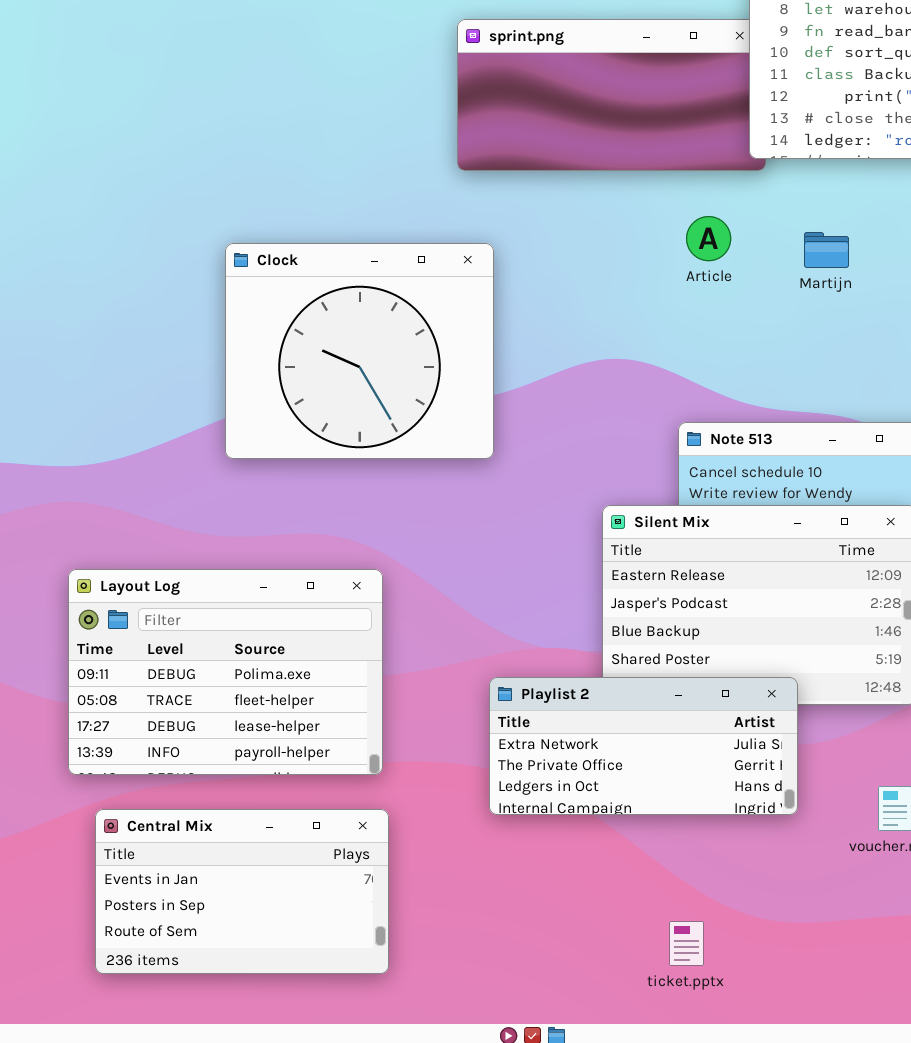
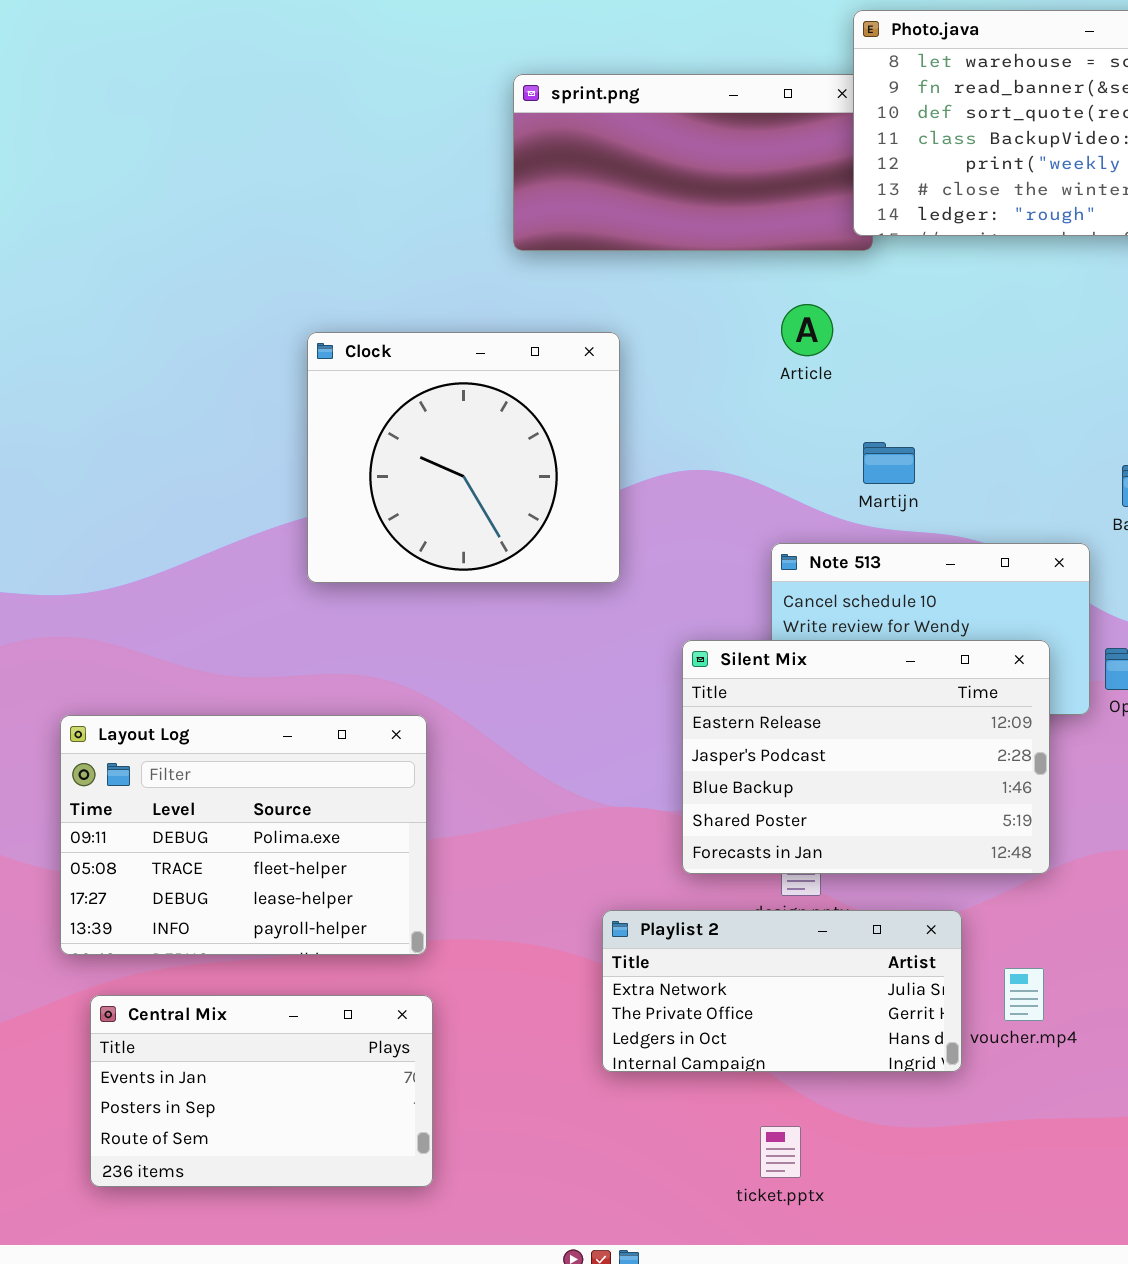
Martijn: [804,232,849,268] -> [863,442,915,484], moved
Clock: [225,243,494,459] -> [307,332,620,583], moved
Playlist 2: [489,677,798,815] -> [602,910,962,1072], moved

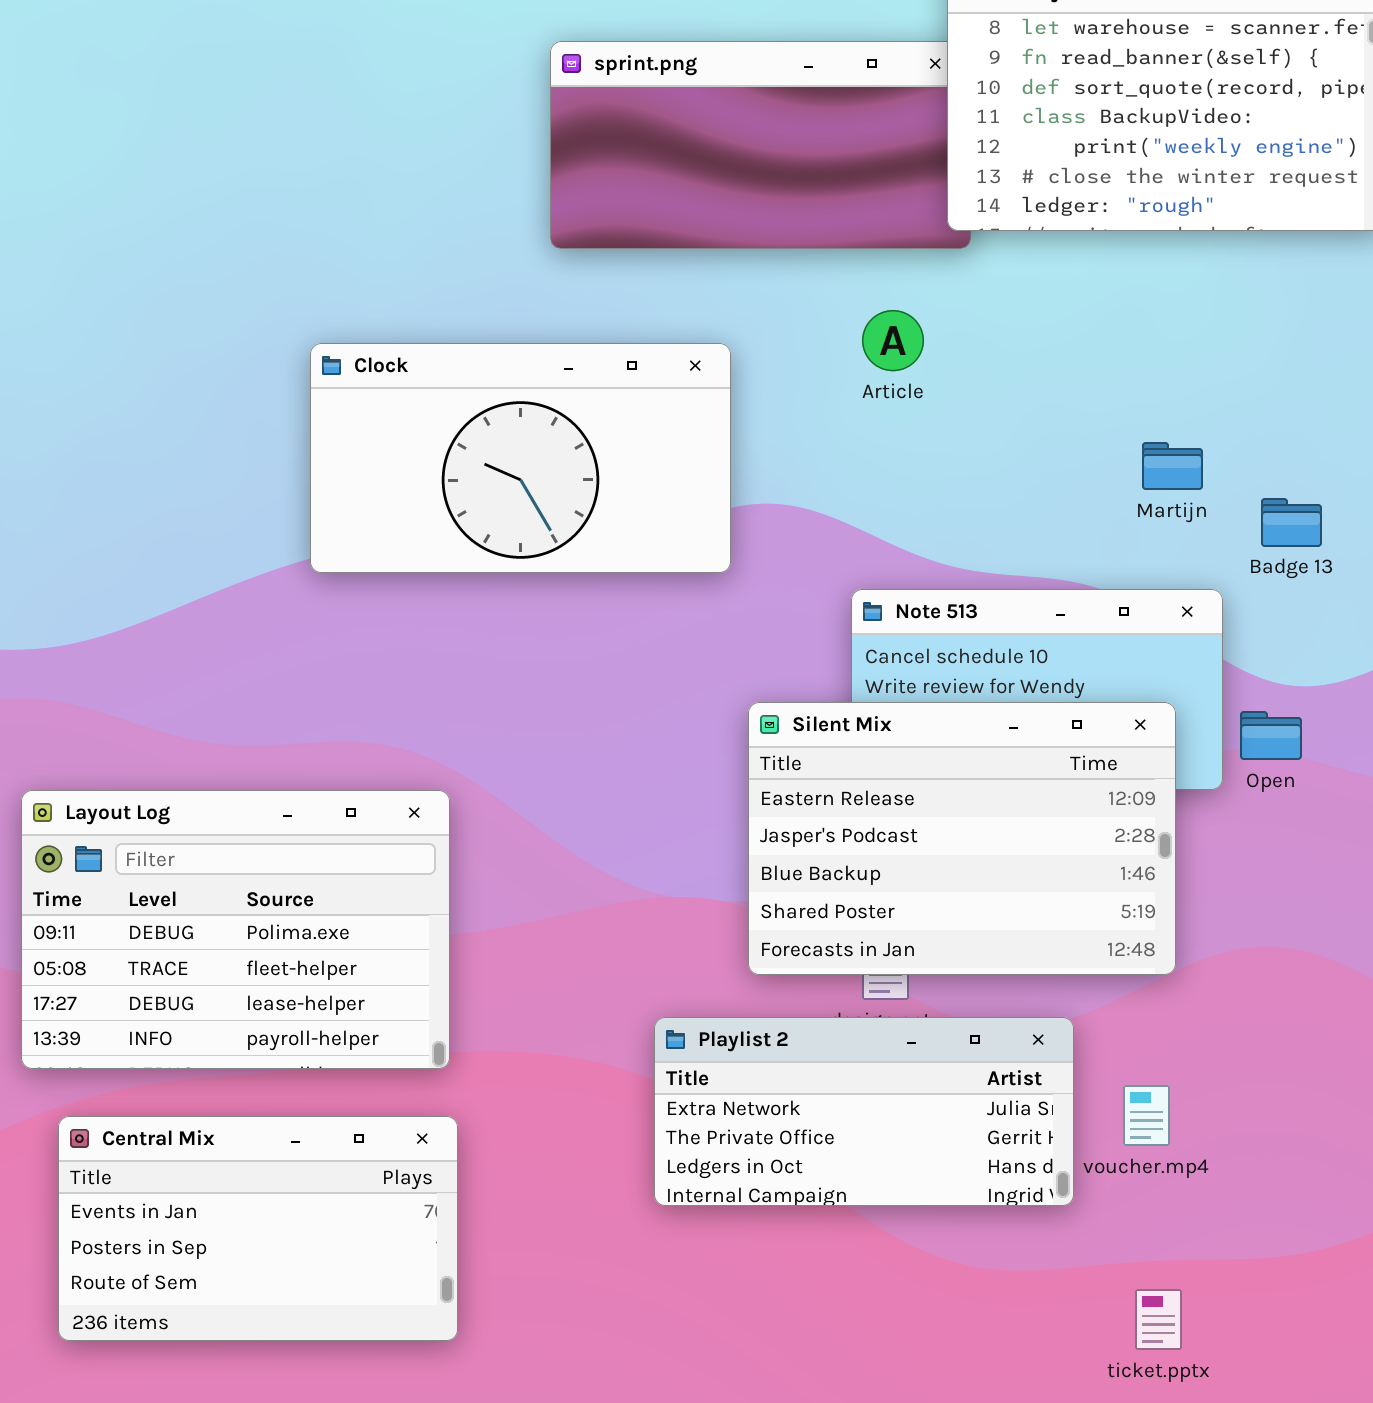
Clock: [307,332,620,583] -> [310,343,731,573], resized
Martijn: [863,442,915,484] -> [1142,442,1203,490], moved
ticket.pptx: [760,1126,801,1178] -> [1135,1289,1182,1350], moved

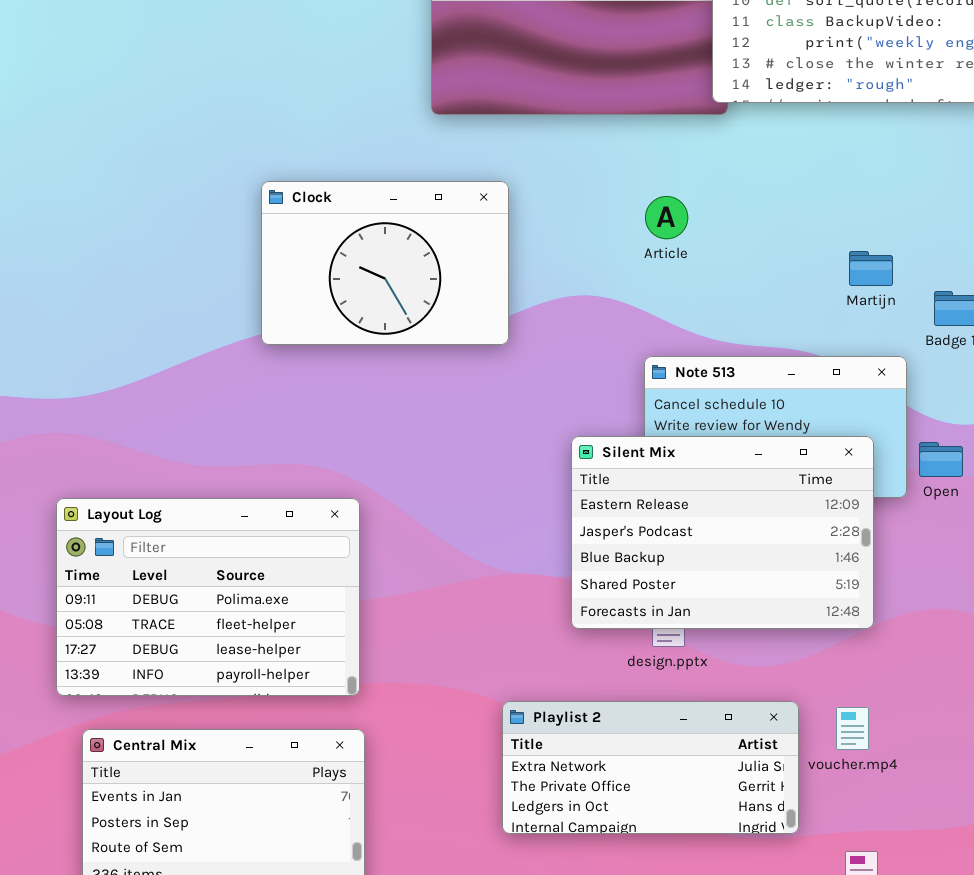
Article: [862,310,924,371] -> [645,196,688,239], moved
Clock: [310,343,731,573] -> [261,181,509,345], resized
Playlist 2: [654,1017,1074,1206] -> [502,701,799,834], moved

